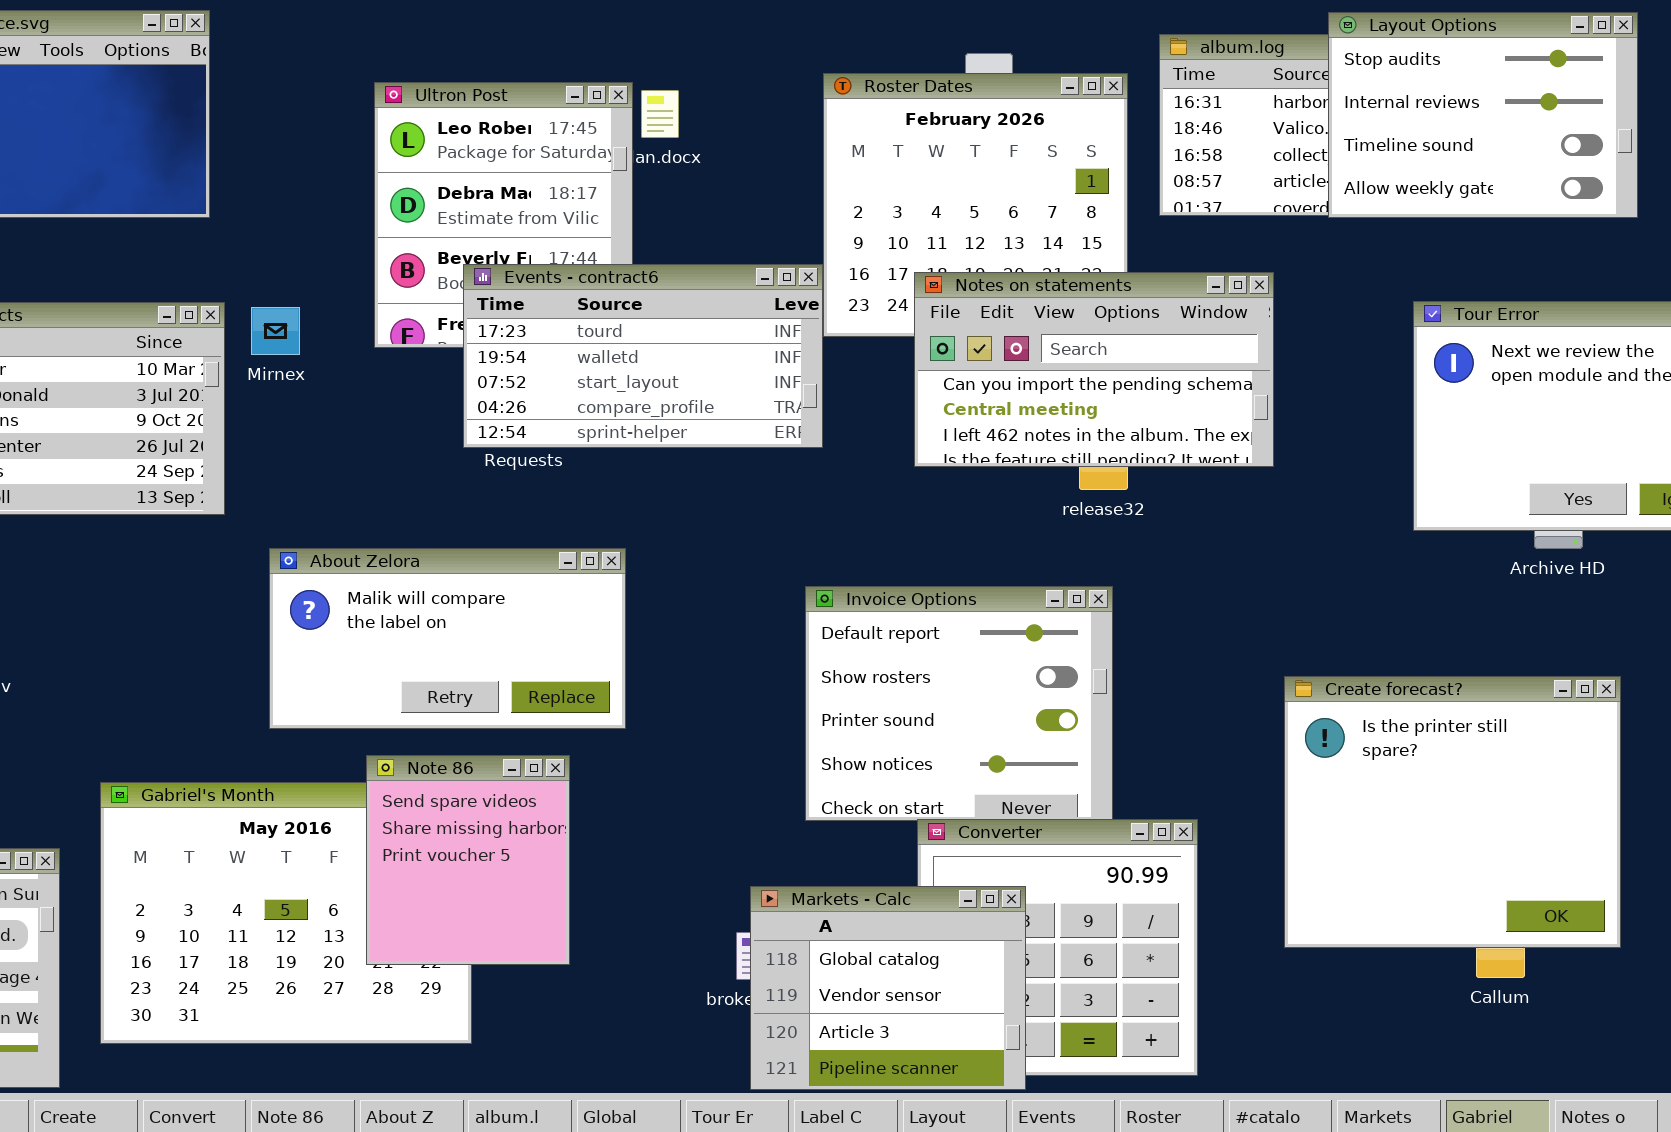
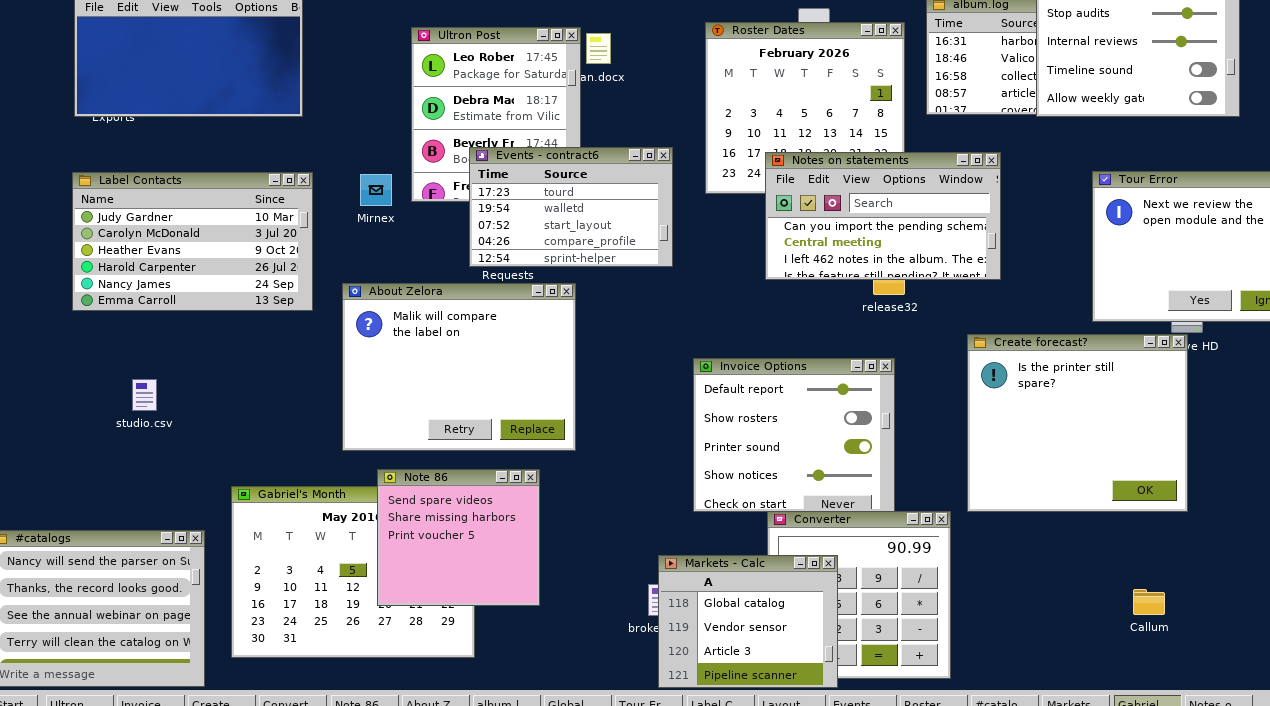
Events - contract6: [463,264,823,448] -> [469,147,673,267], resized
Mirnex: [251,307,300,355] -> [360,174,392,206], moved
About Zelora: [269,548,626,729] -> [342,283,576,451], resized
Create forecast?: [1284,676,1621,948] -> [967,334,1188,512], moved
Note 86: [366,755,570,965] -> [377,469,540,606], resized

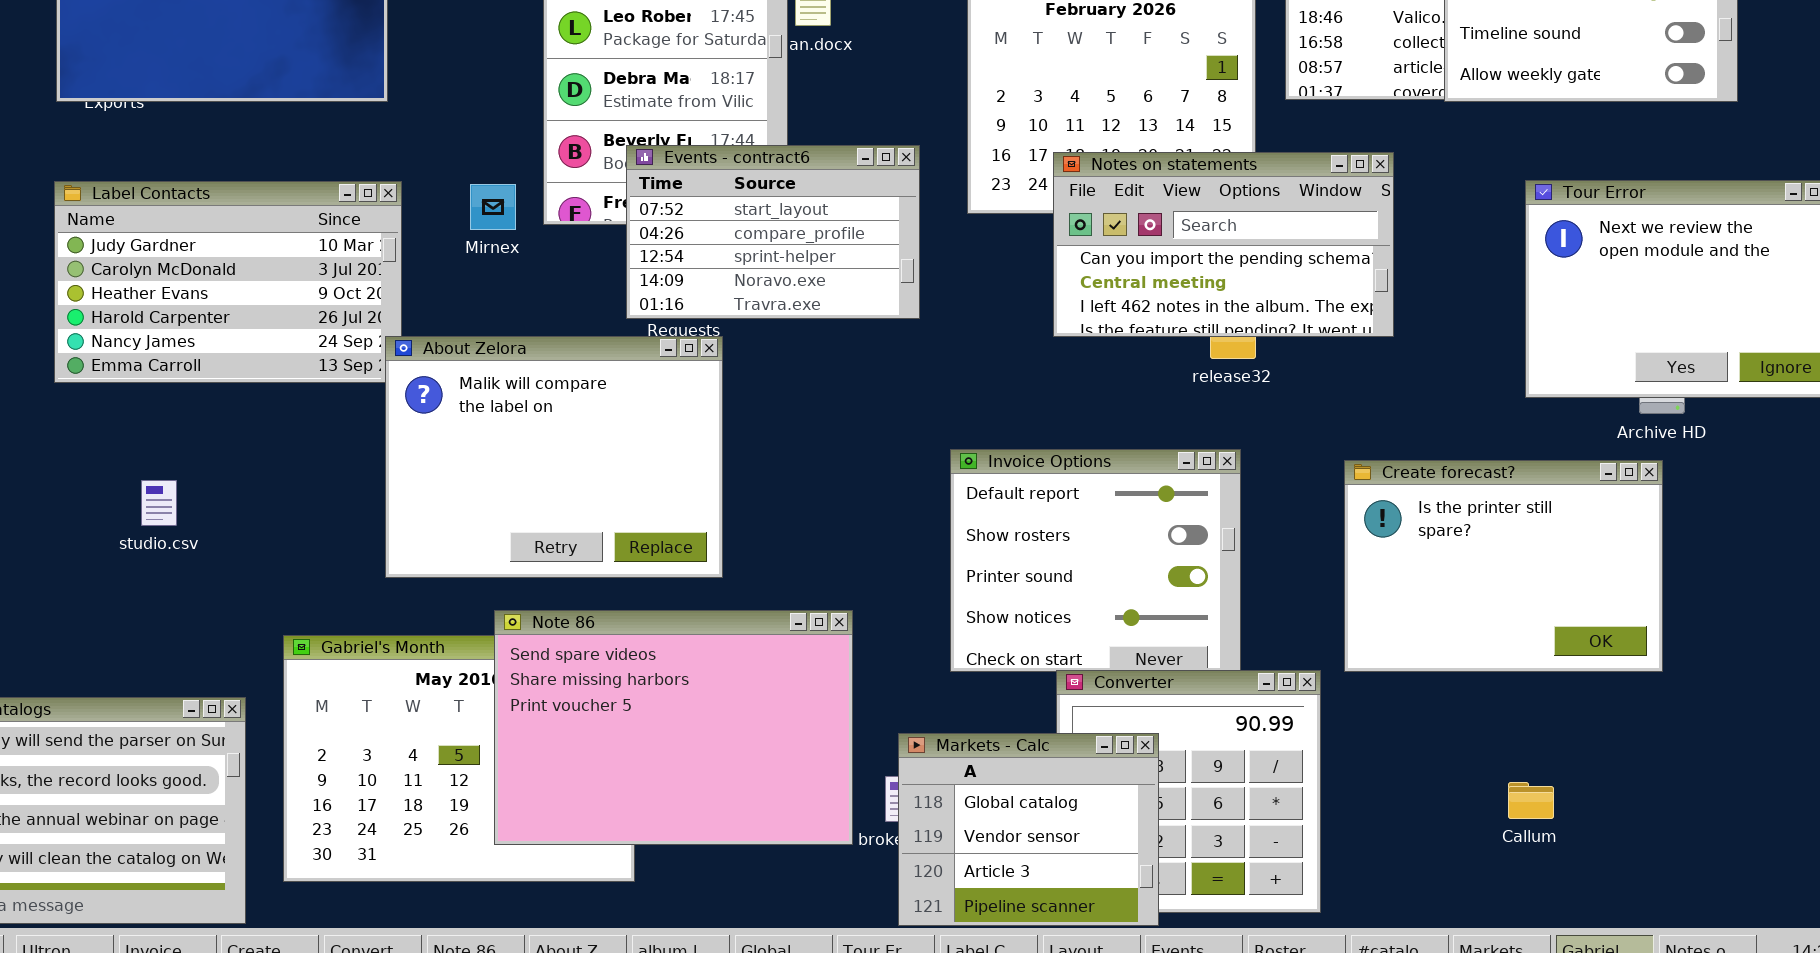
Events - contract6: [469,147,673,267] -> [626,145,920,319], scrolled down 2 rows
About Zelora: [342,283,576,451] -> [385,336,723,578], moved
Create forecast?: [967,334,1188,512] -> [1344,460,1663,672], resized
Note 86: [377,469,540,606] -> [494,610,853,845], resized
Callum: [1133,589,1165,615] -> [1508,782,1554,819], moved

